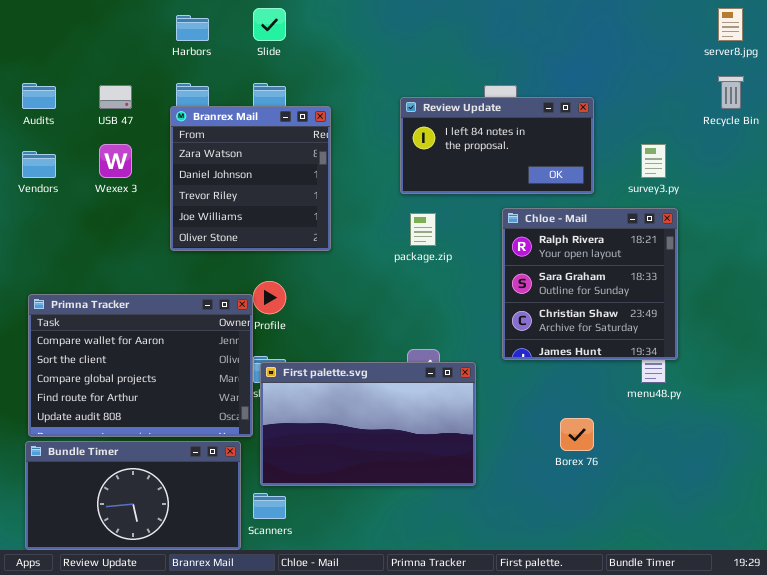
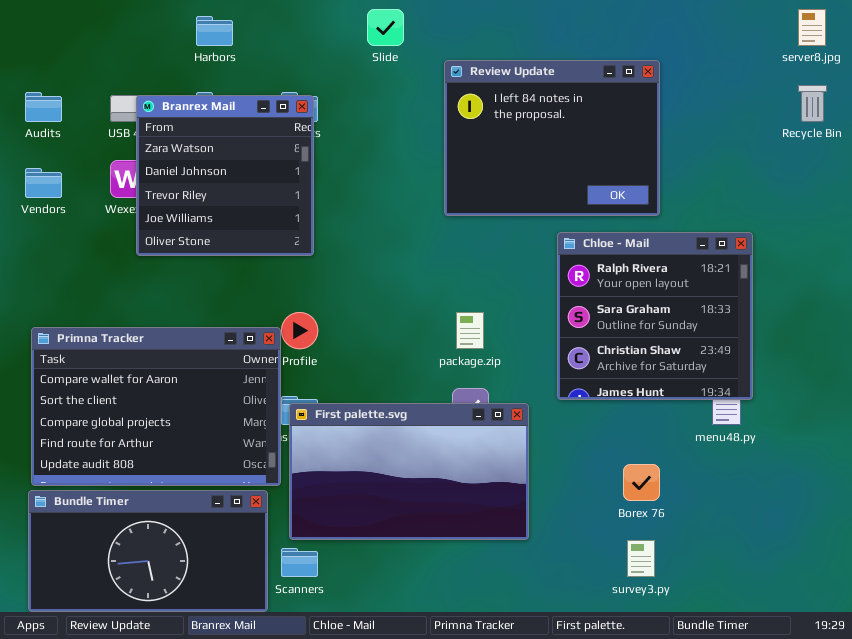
Slide: [253,8,286,41] -> [367,9,404,46], moved
Review Update: [400,97,594,194] -> [444,60,660,216], resized
Branrex Mail: [170,106,331,251] -> [136,95,314,256], moved
survey3.py: [641,144,666,178] -> [627,540,655,577], moved
package.zip: [410,213,436,246] -> [456,312,484,349], moved

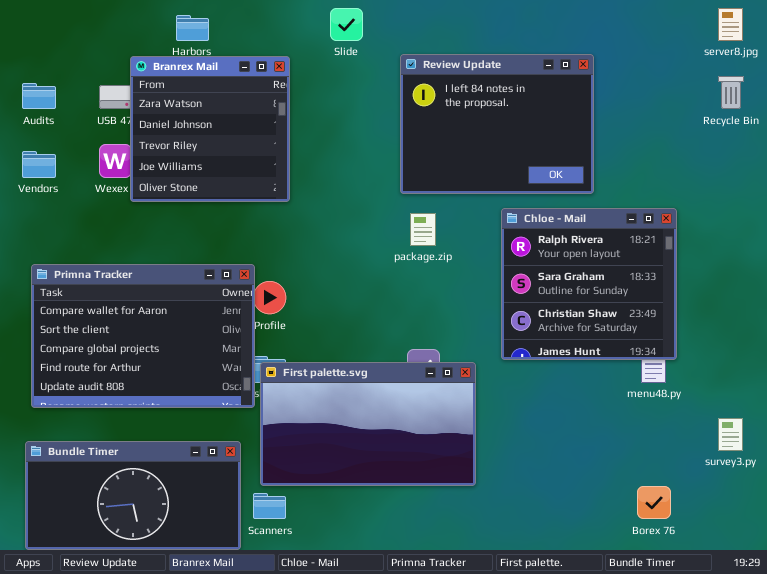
Branrex Mail: [136,95,314,256] -> [130,56,290,202], moved
package.zip: [456,312,484,349] -> [410,213,436,246], moved
Primna Tracker: [31,327,281,486] -> [31,264,255,408], moved
Borex 76: [623,464,660,501] -> [637,486,671,519], moved
survey3.py: [627,540,655,577] -> [718,418,743,451], moved

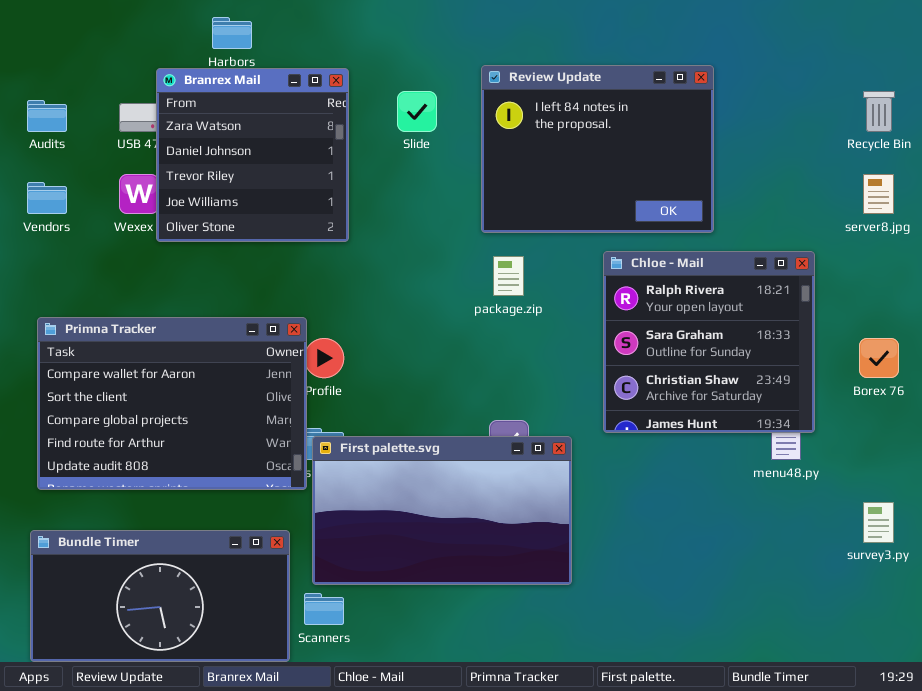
Slide: [330,8,363,41] -> [397,91,437,132], moved
server8.jpg: [718,8,743,41] -> [863,174,894,214], moved
Borex 76: [637,486,671,519] -> [859,338,899,378], moved

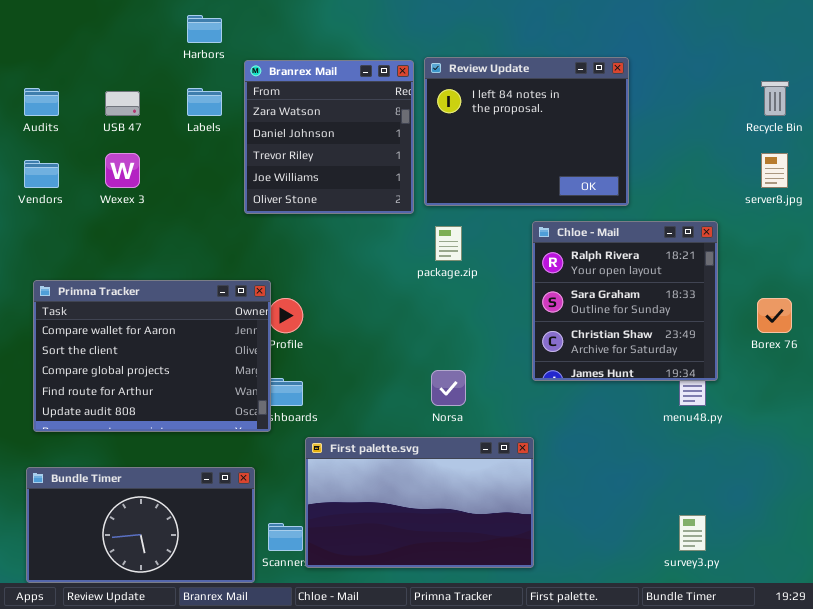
Branrex Mail: [156,68,349,242] -> [244,60,414,214], moved
First palette.svg: [312,436,572,585] -> [305,437,534,568], moved
survey3.py: [863,502,894,543] -> [679,515,706,551], moved

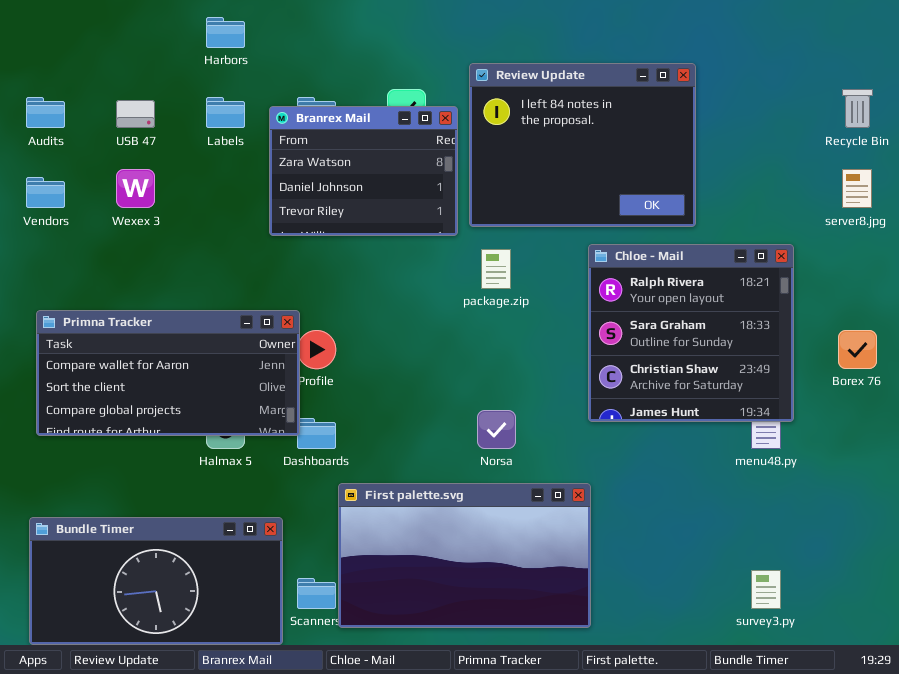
Branrex Mail: [244,60,414,214] -> [269,106,458,236], resized
Primna Tracker: [33,280,271,432] -> [36,310,300,436], resized

